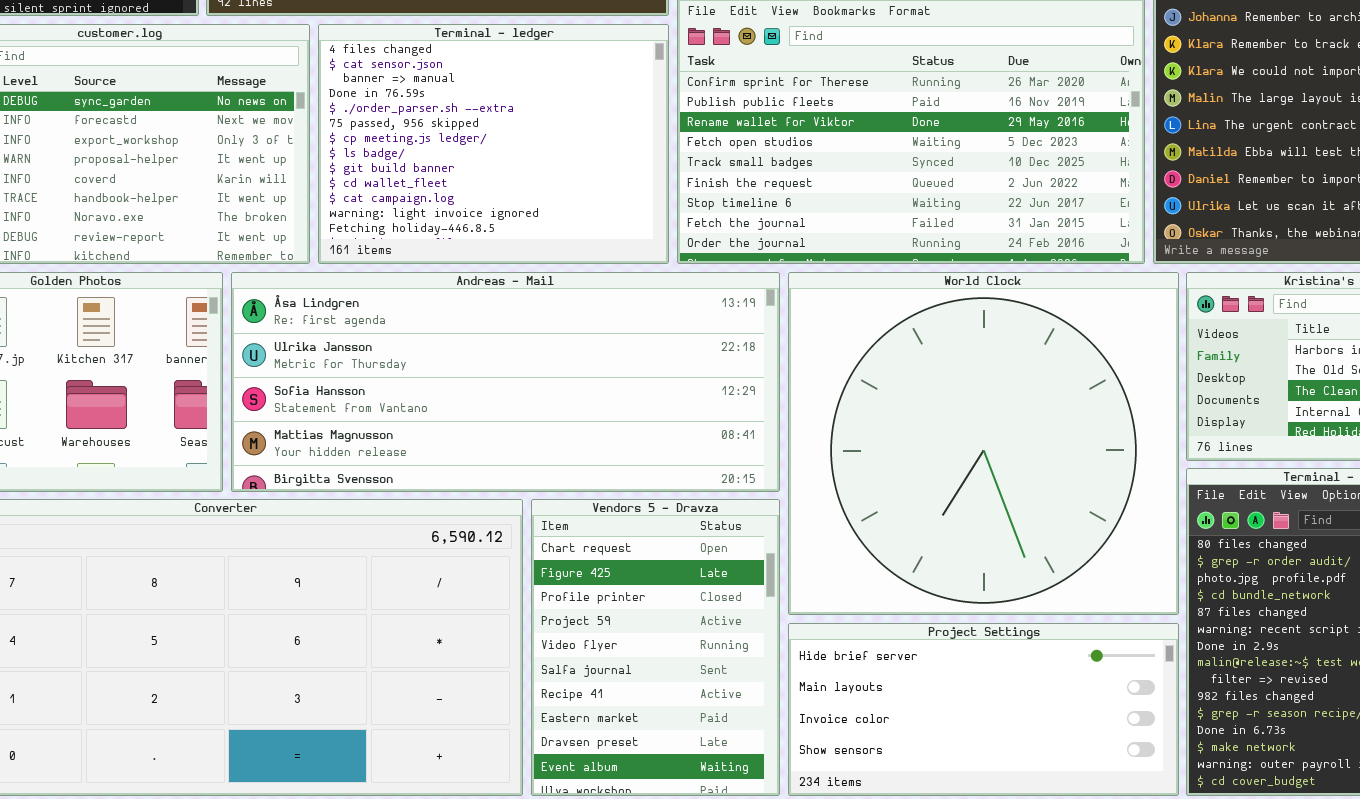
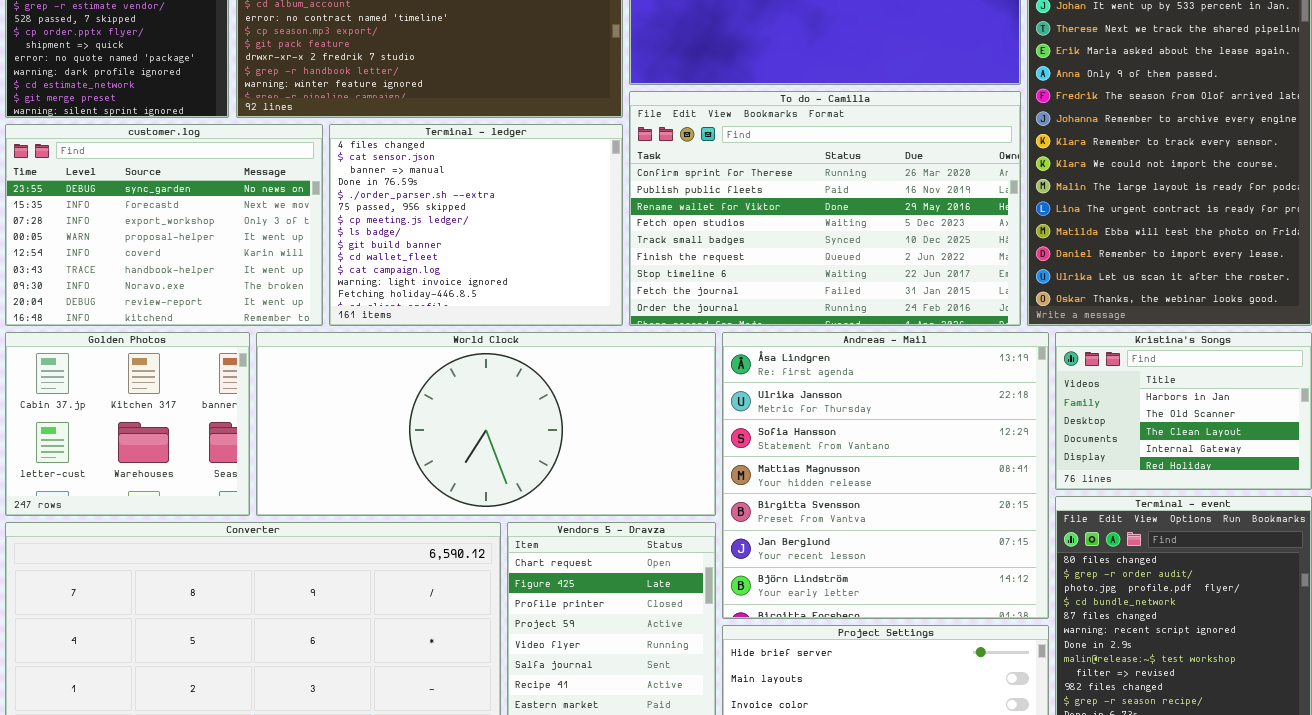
Andreas - Mail: [231,272,780,492] -> [722,332,1049,619], moved, resized
World Clock: [788,272,1179,615] -> [256,332,716,516], moved, resized

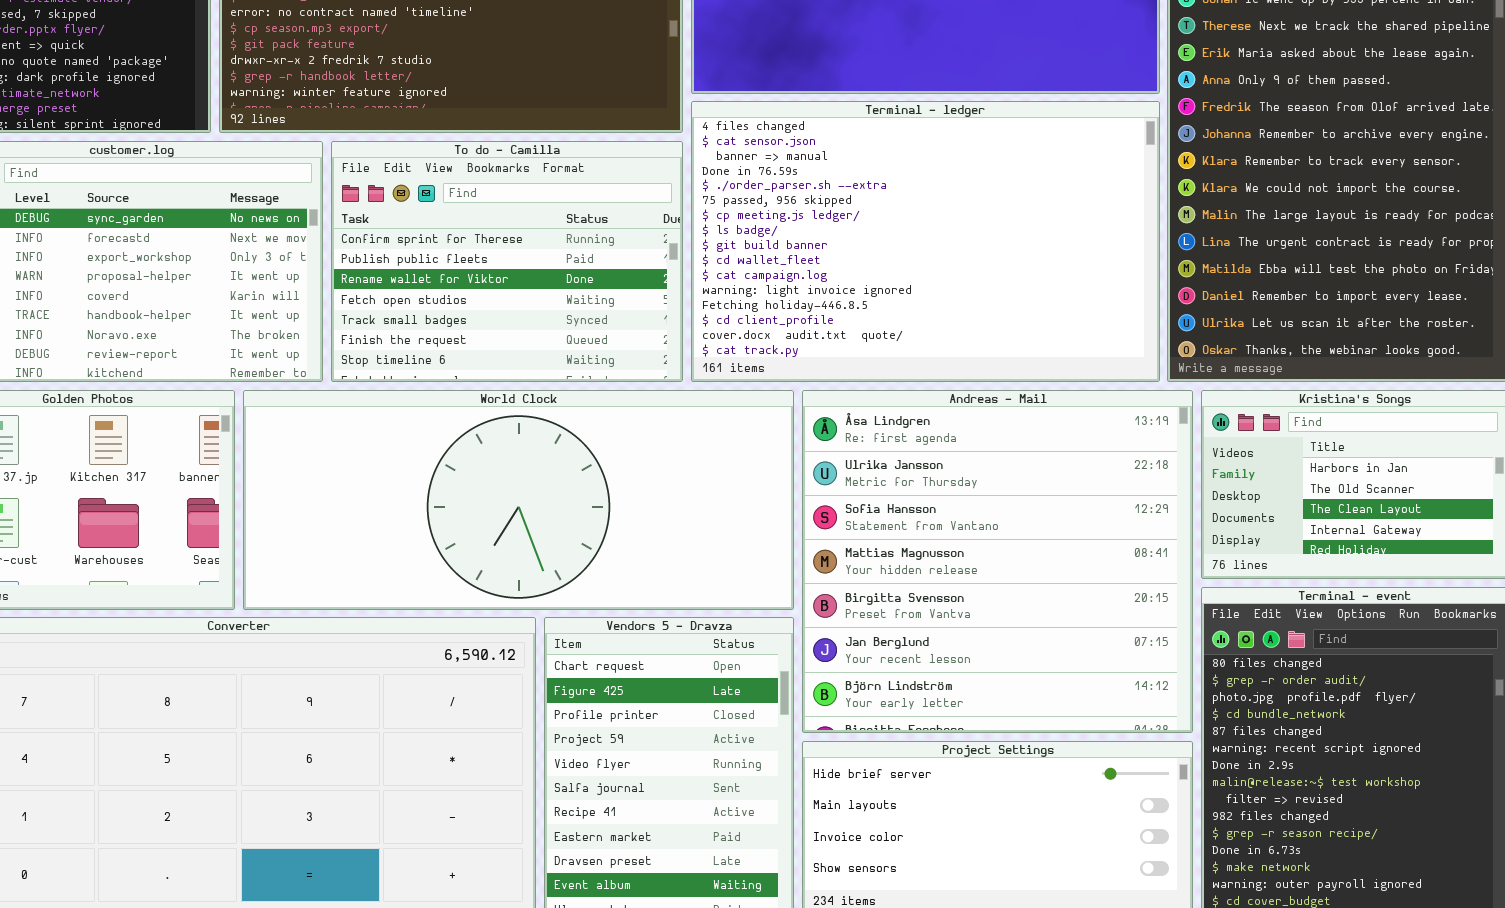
To do - Camilla: [629,91,1021,326] -> [331,141,683,382], moved, resized
Terminal - ledger: [329,124,623,326] -> [691,101,1160,382], moved, resized

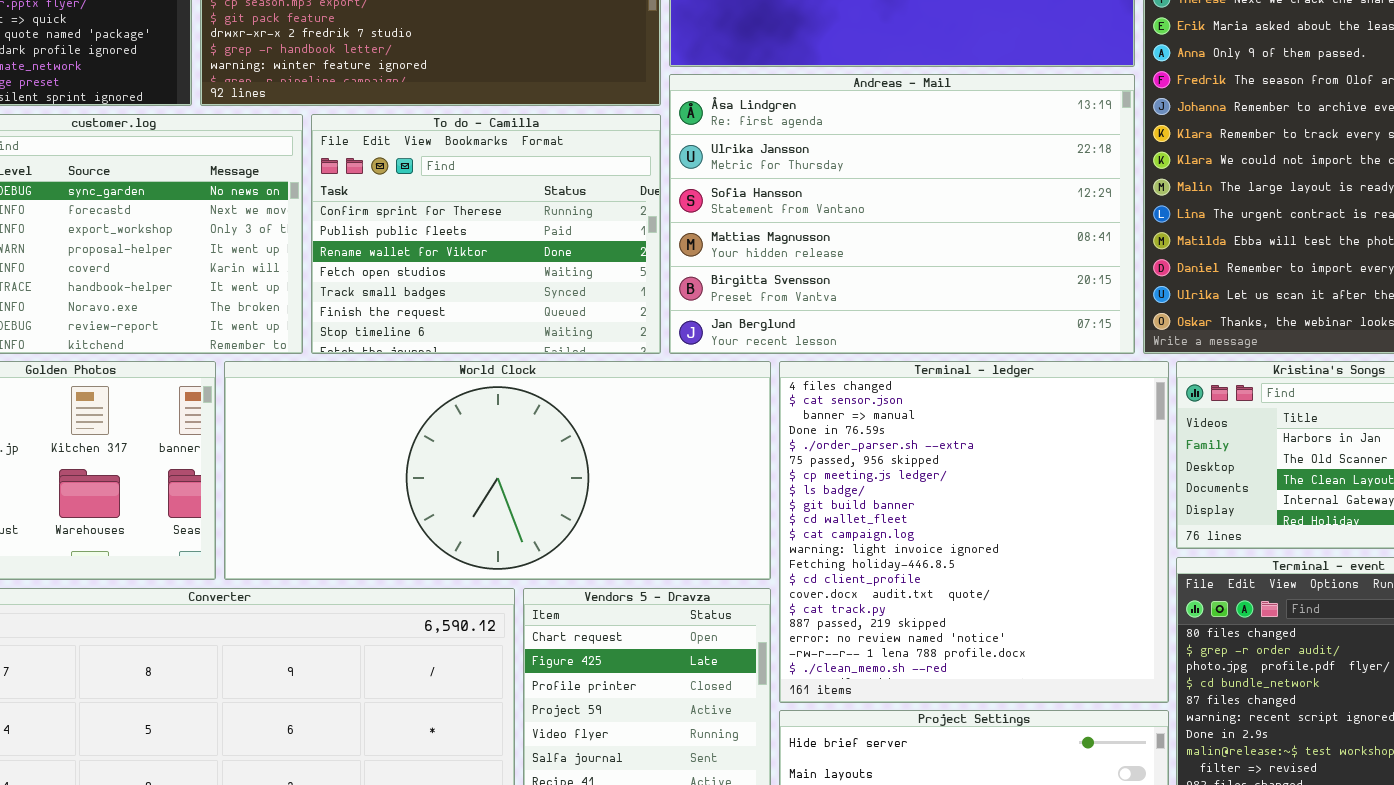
Terminal - ledger: [691,101,1160,382] -> [779,361,1169,703], moved, resized
Andreas - Mail: [802,390,1193,733] -> [669,74,1135,354], moved, resized

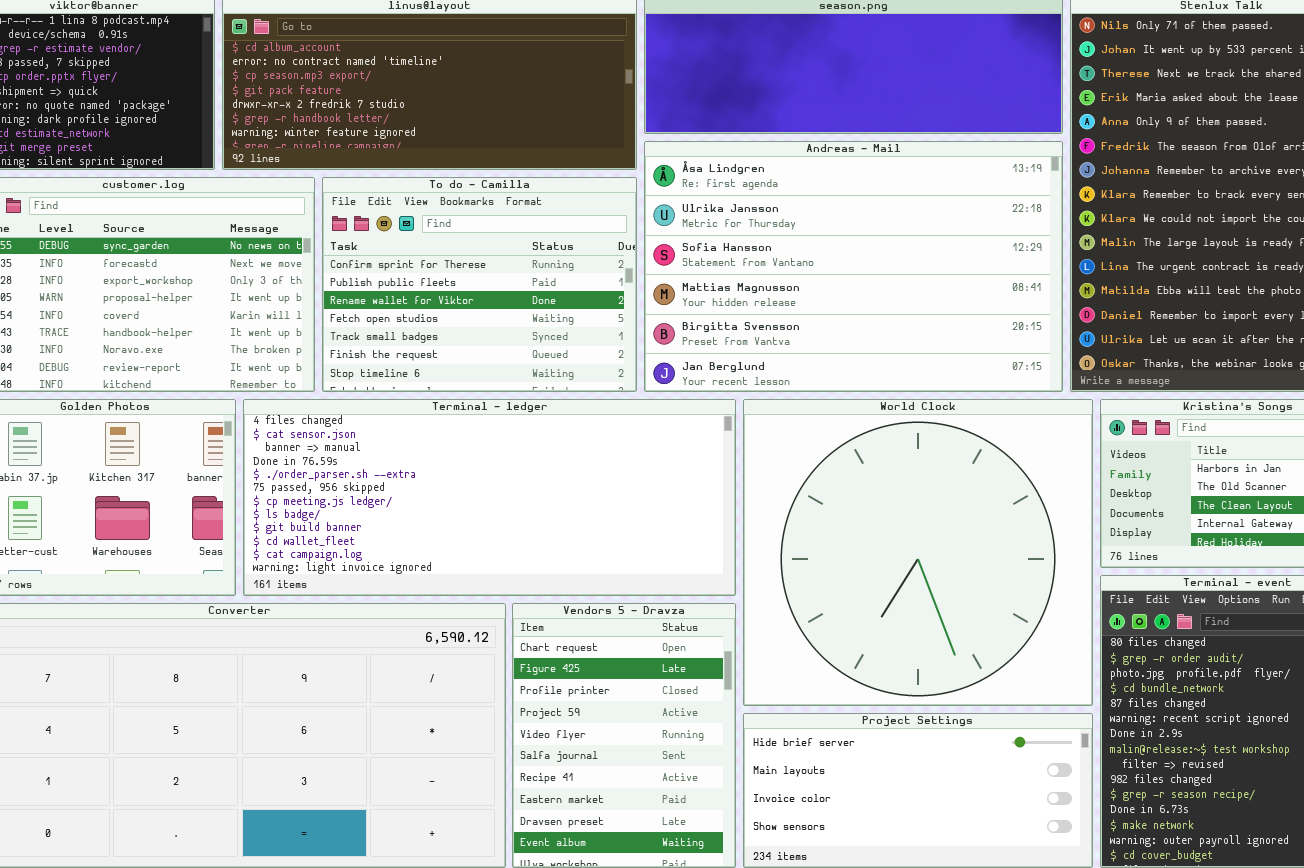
World Clock: [224,361,771,580] -> [743,399,1093,706], moved, resized
Terminal - ledger: [779,361,1169,703] -> [243,399,736,596], moved, resized

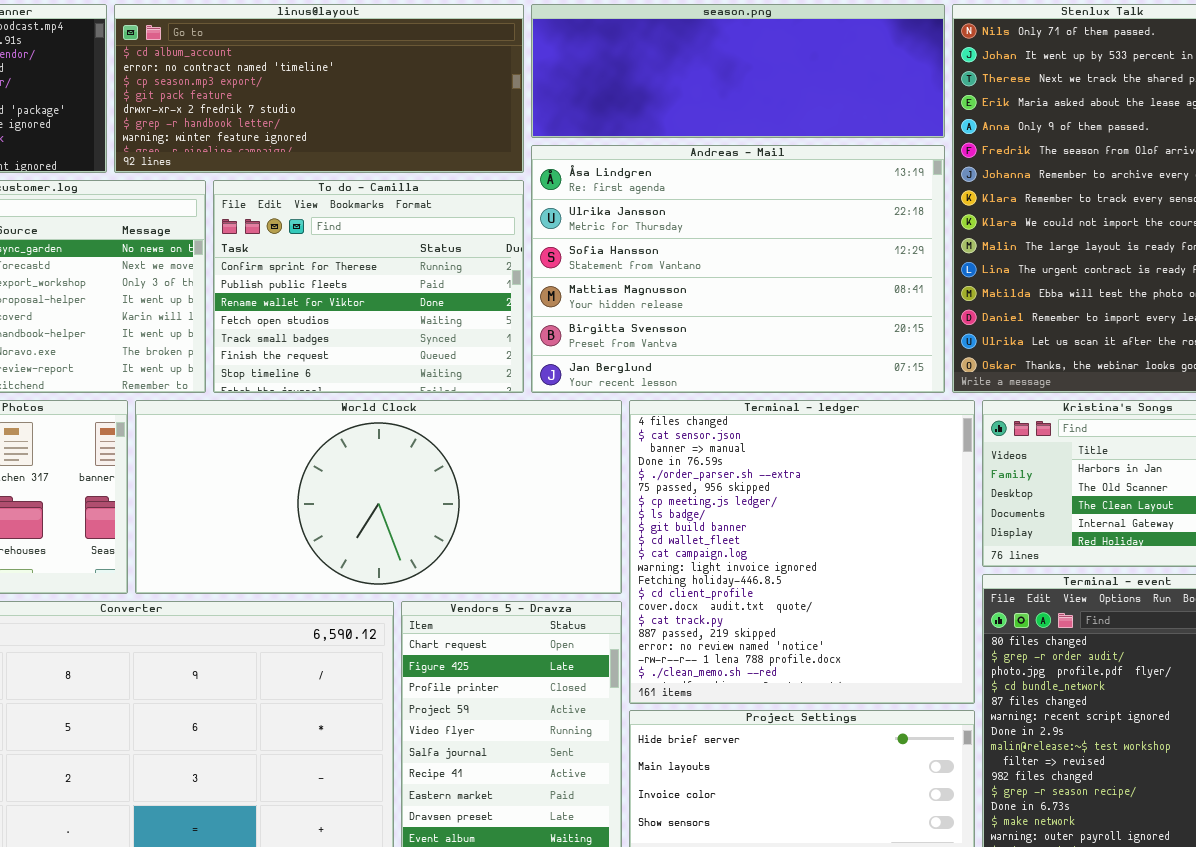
Terminal - ledger: [243,399,736,596] -> [629,400,975,704], moved, resized
World Clock: [743,399,1093,706] -> [135,400,622,594], moved, resized

